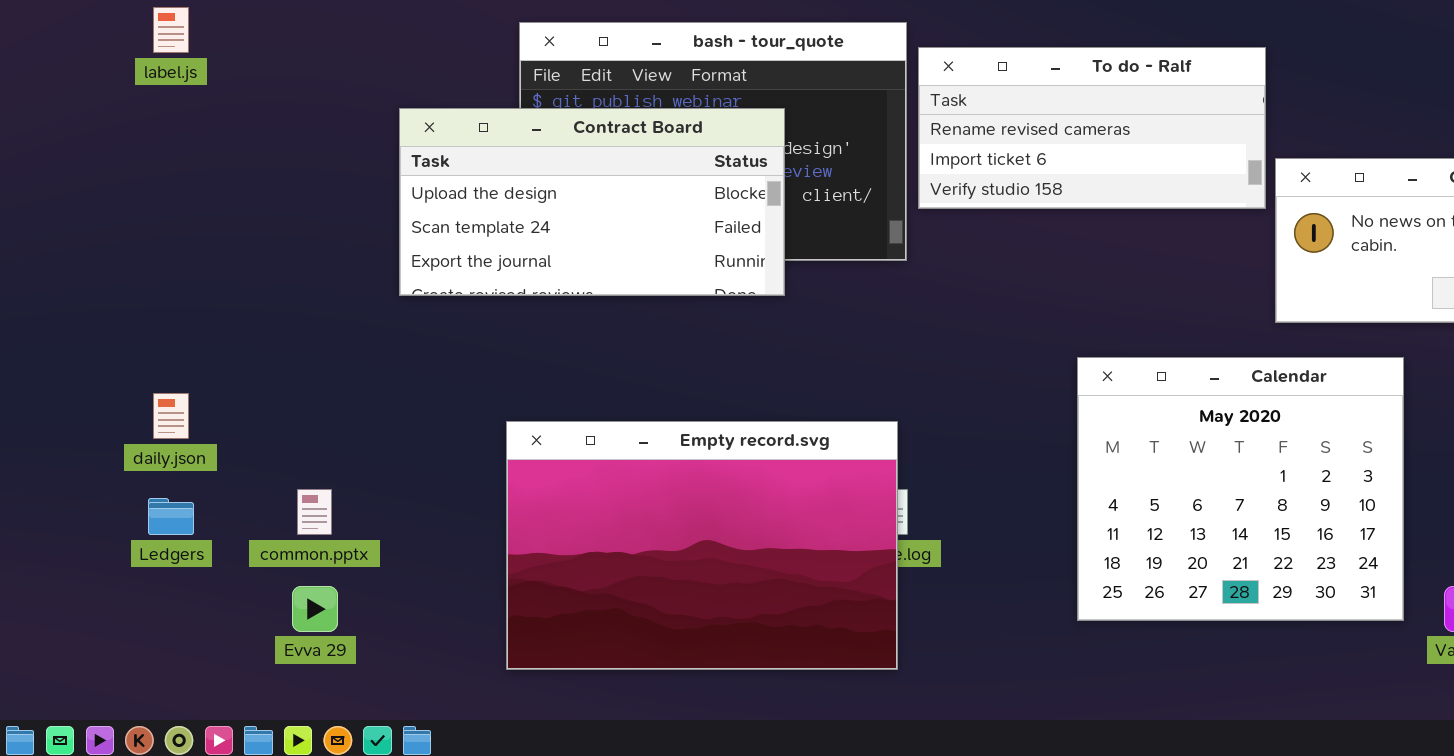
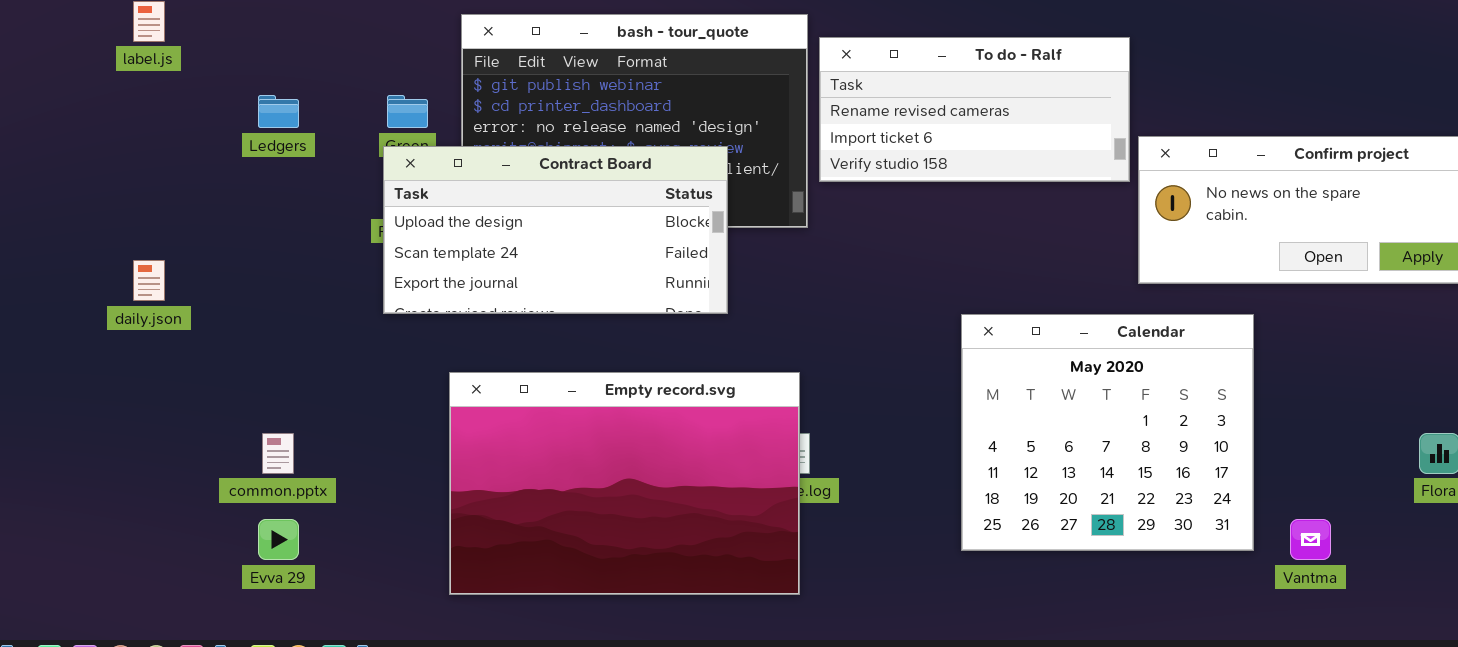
Contract Board: [399,108,785,296] -> [383,146,728,314], moved
daily.json: [153,393,189,439] -> [133,260,165,301], moved
Ledgers: [148,498,194,535] -> [258,95,299,128], moved

